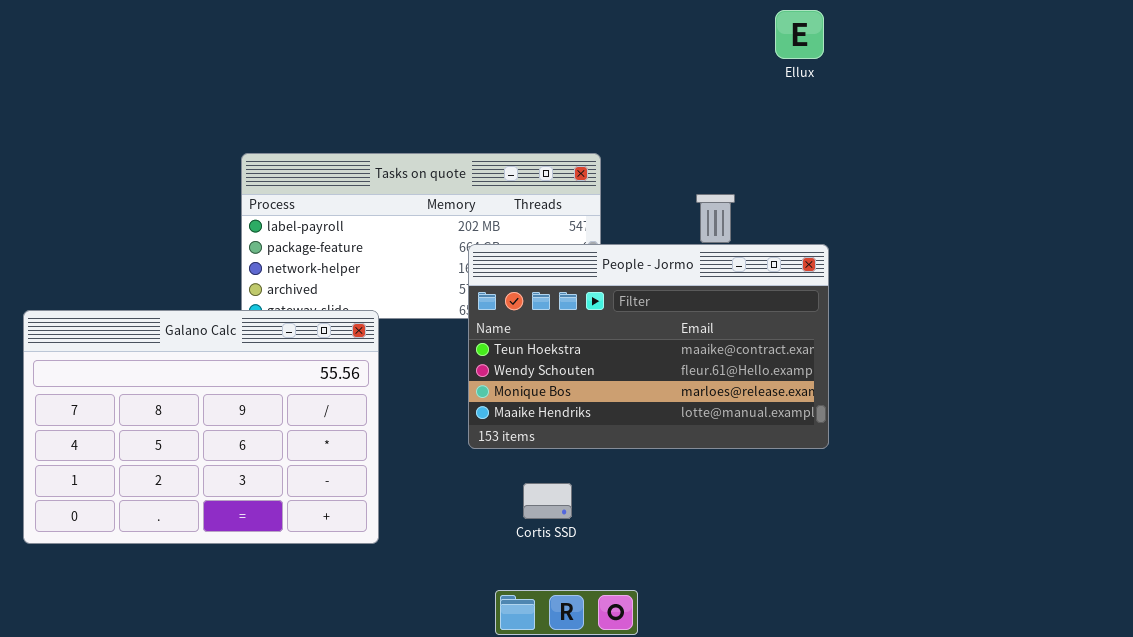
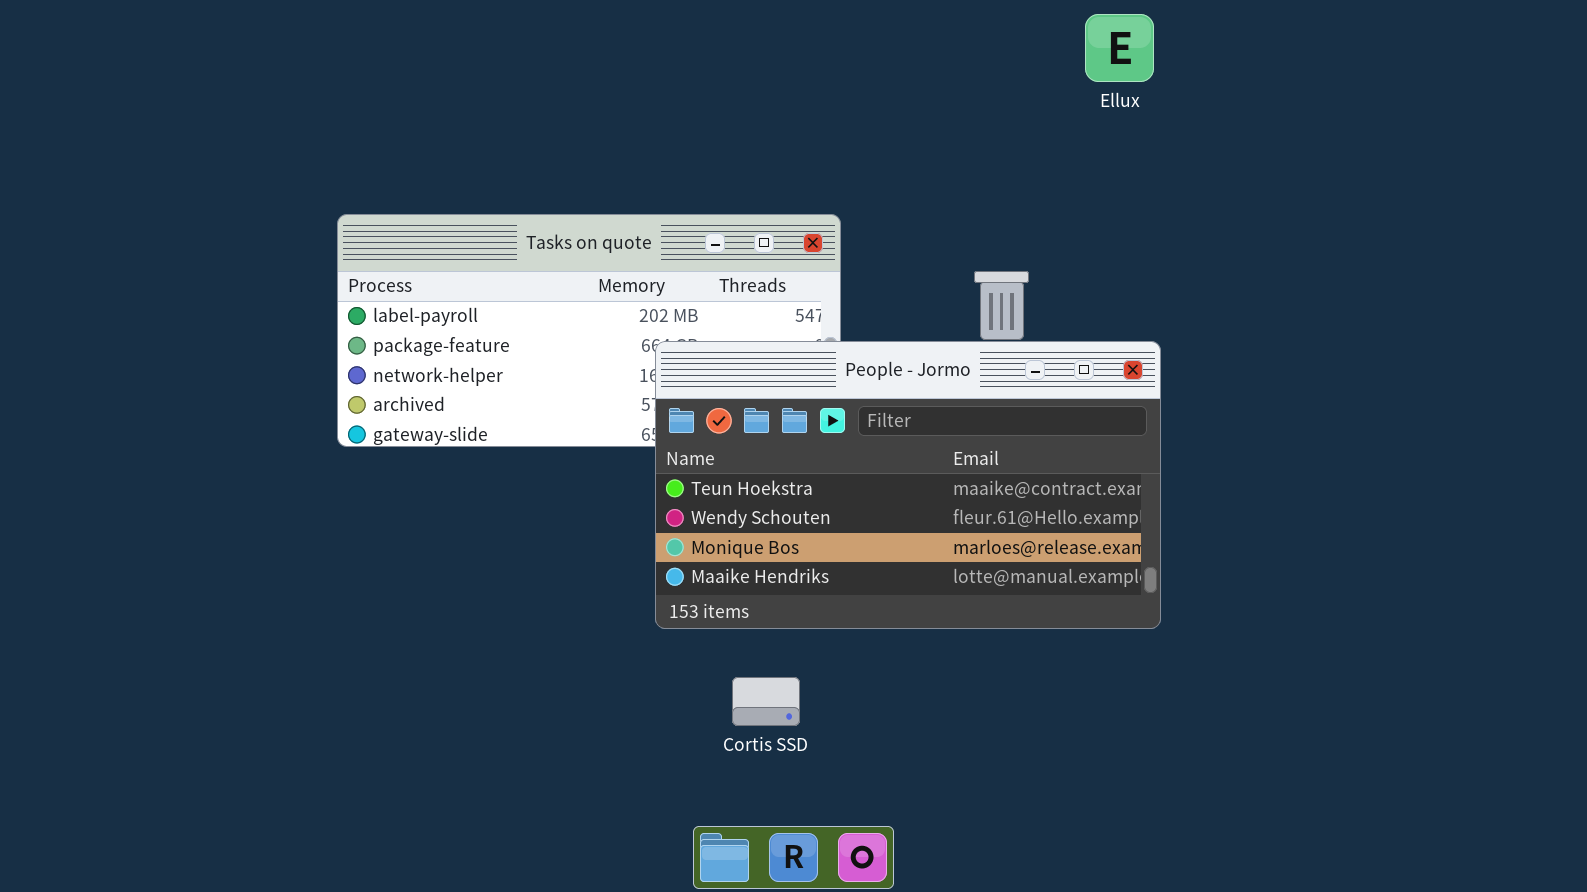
Galano Calc: [23,310,379,544] -> none, closed

